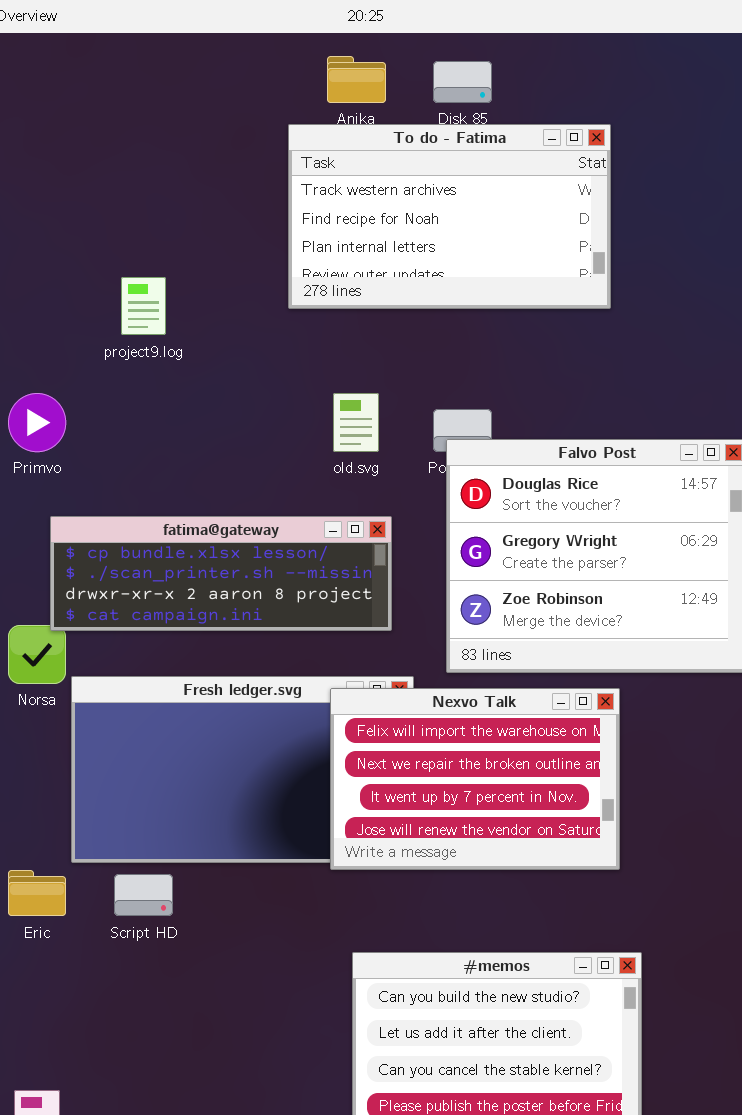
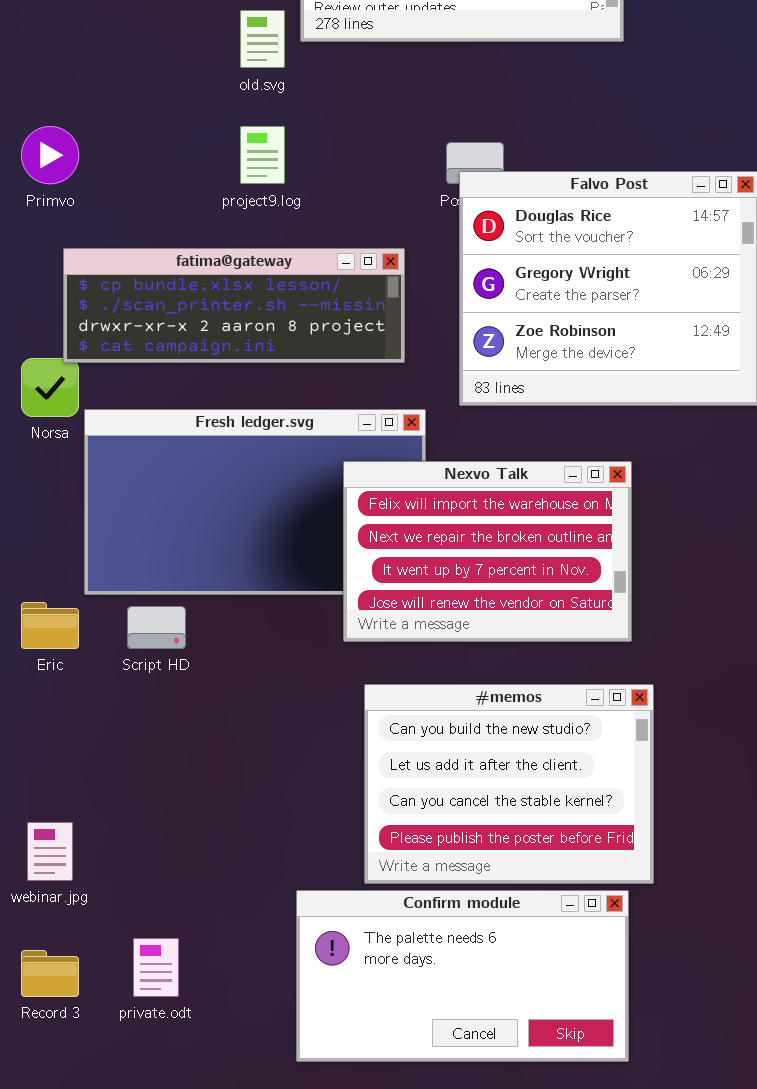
project9.log: [121,277,166,335] -> [240,126,285,184], moved
old.svg: [333,393,379,452] -> [240,10,285,68], moved
Nexvo Talk: [330,688,620,870] -> [343,461,632,642], moved

